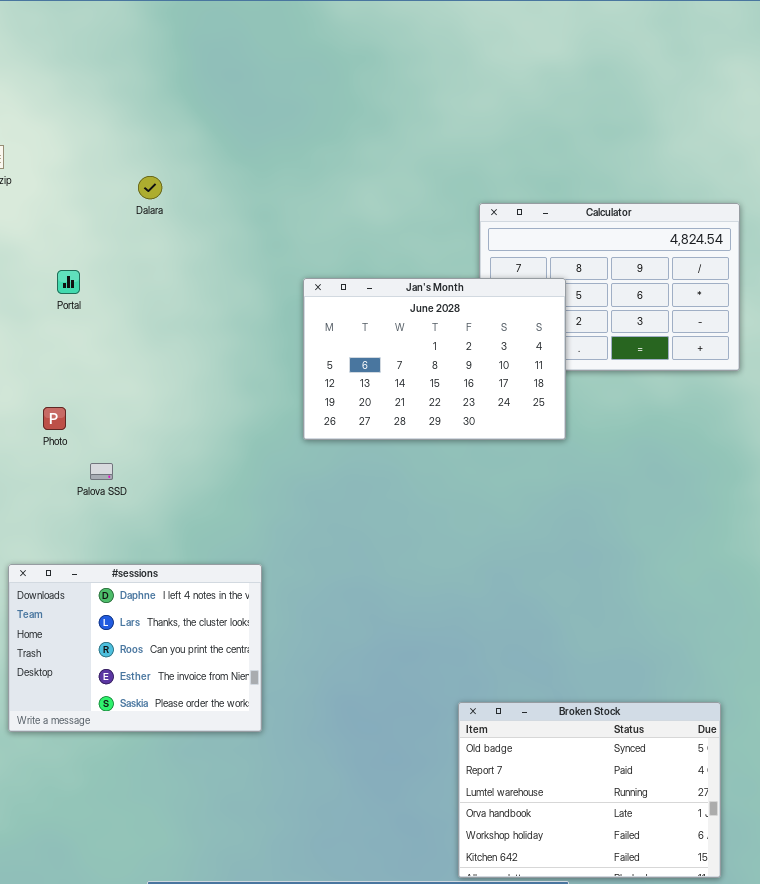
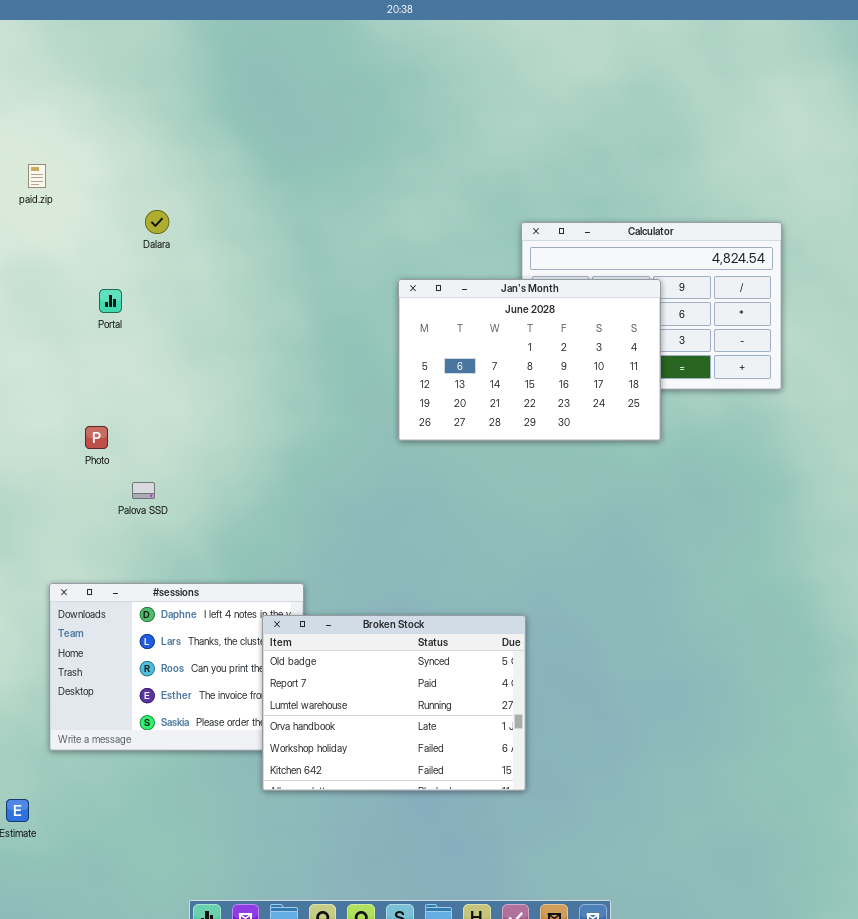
Dalara: [138,176,162,199] -> [145,210,169,234], moved
Jan's Month: [303,278,566,440] -> [398,279,661,441], moved
Broken Stock: [458,702,721,878] -> [262,615,526,791], moved

